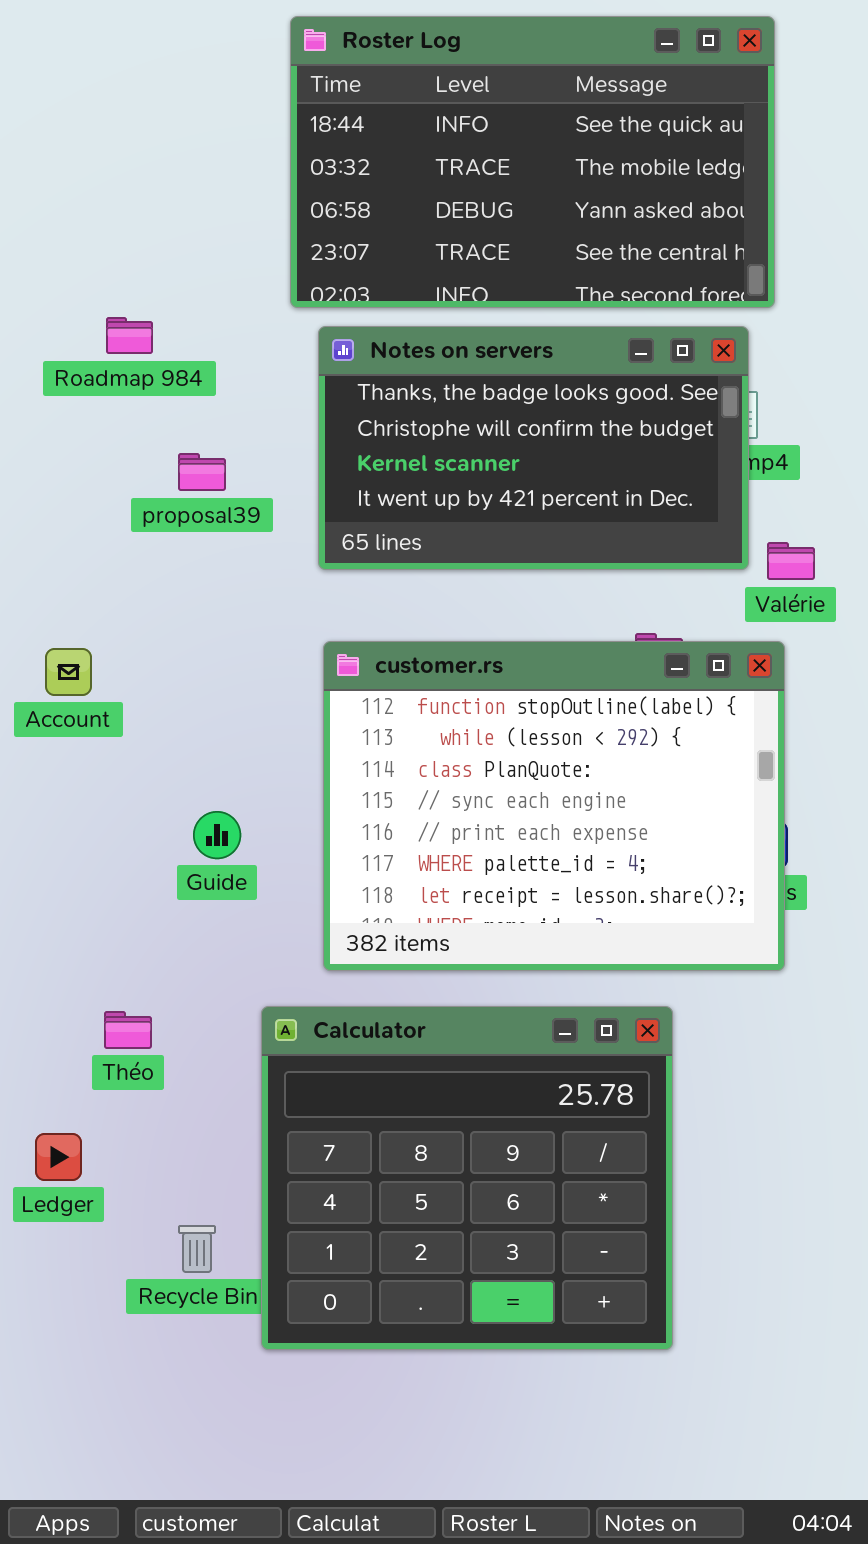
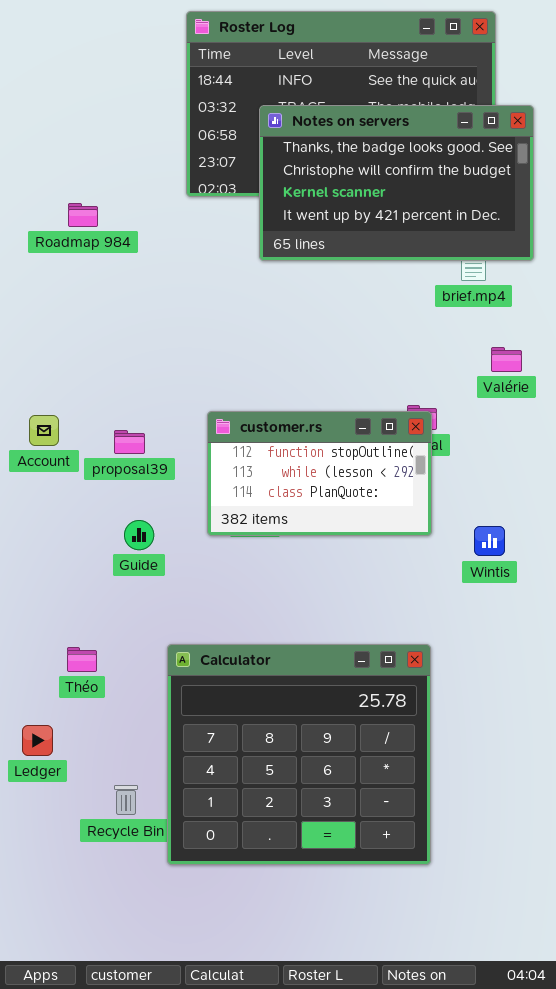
Notes on servers: [318,326,749,570] -> [259,105,534,261], moved
proposal39: [178,453,226,491] -> [114,430,145,454], moved
customer.rs: [323,641,785,971] -> [207,411,432,536], resized

